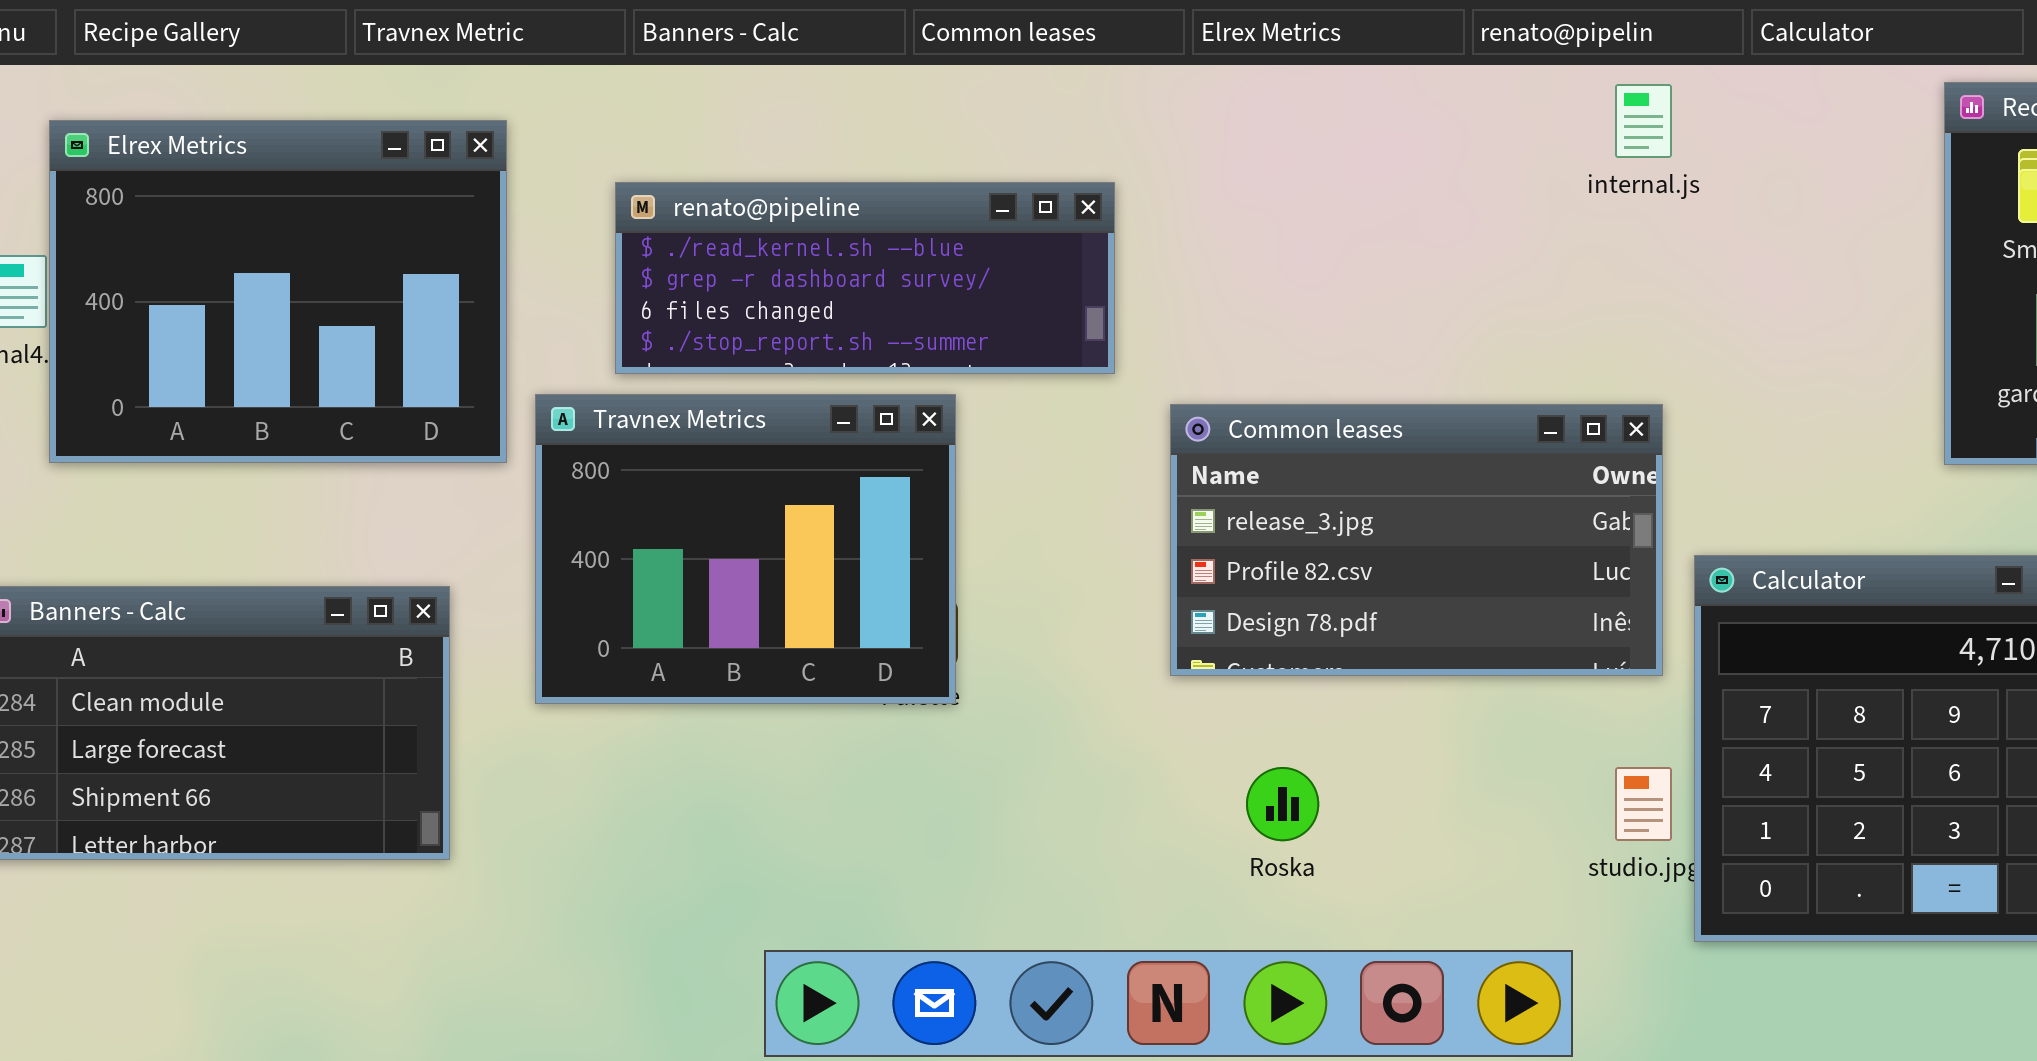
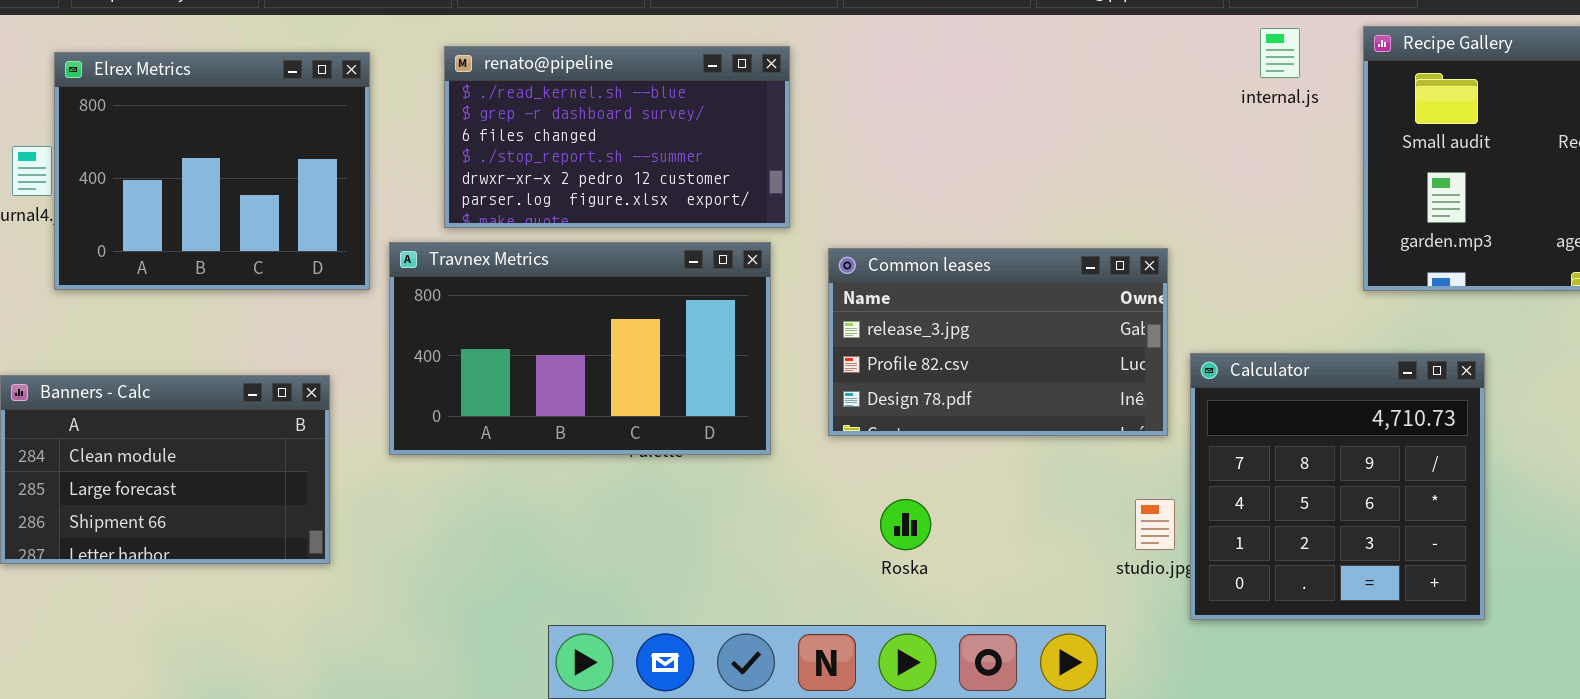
internal.js: [1615,84,1672,158] -> [1260,28,1300,78], moved
renato@pipeline: [615,182,1115,374] -> [444,46,790,228], resized
Travnex Metrics: [535,394,956,704] -> [389,242,771,455], resized

